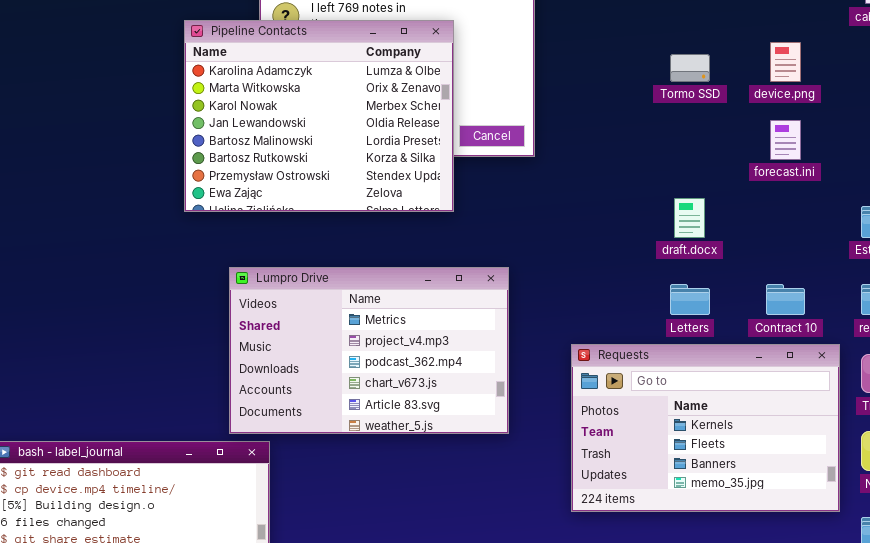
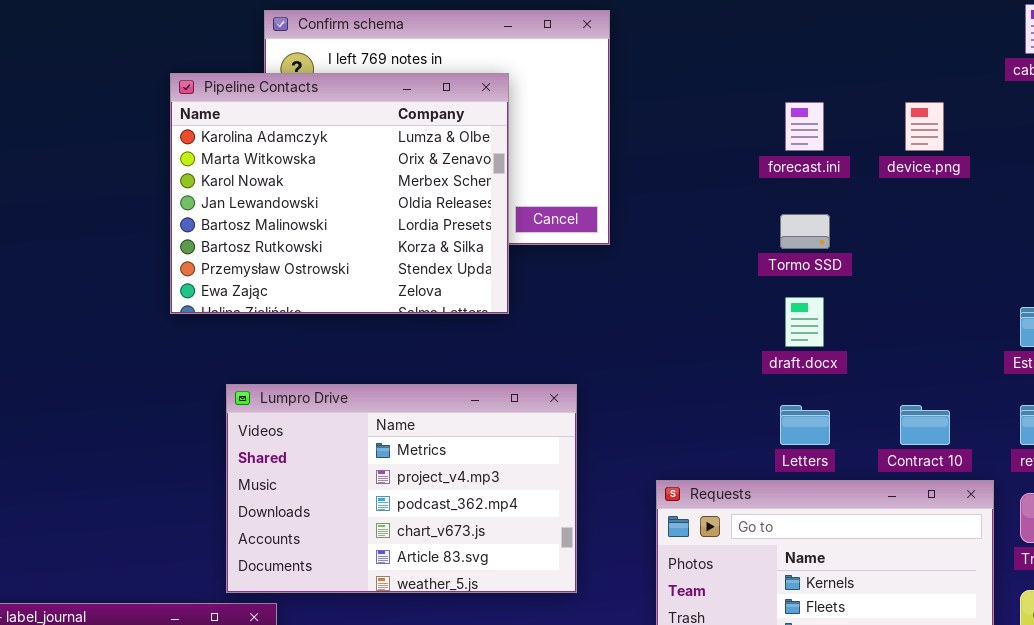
Tormo SSD: [670,54,710,82] -> [780,214,830,249], moved
forecast.ini: [770,120,801,160] -> [785,102,824,151], moved

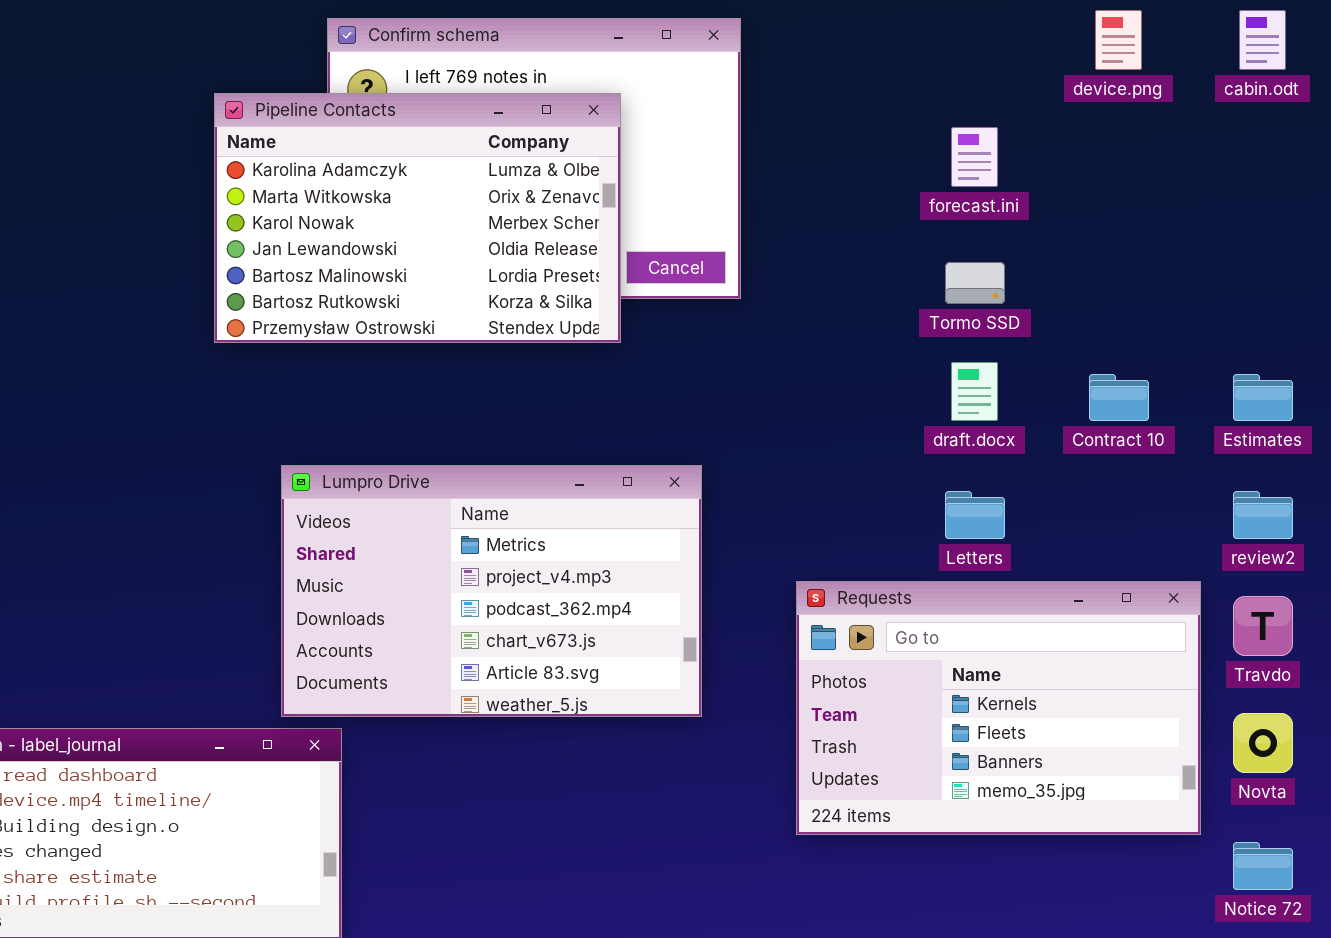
Pipeline Contacts: [170,73,509,314] -> [214,93,621,343], resized
device.png: [905,102,944,151] -> [1095,10,1142,70], moved
Contract 10: [900,405,950,445] -> [1089,374,1149,421], moved

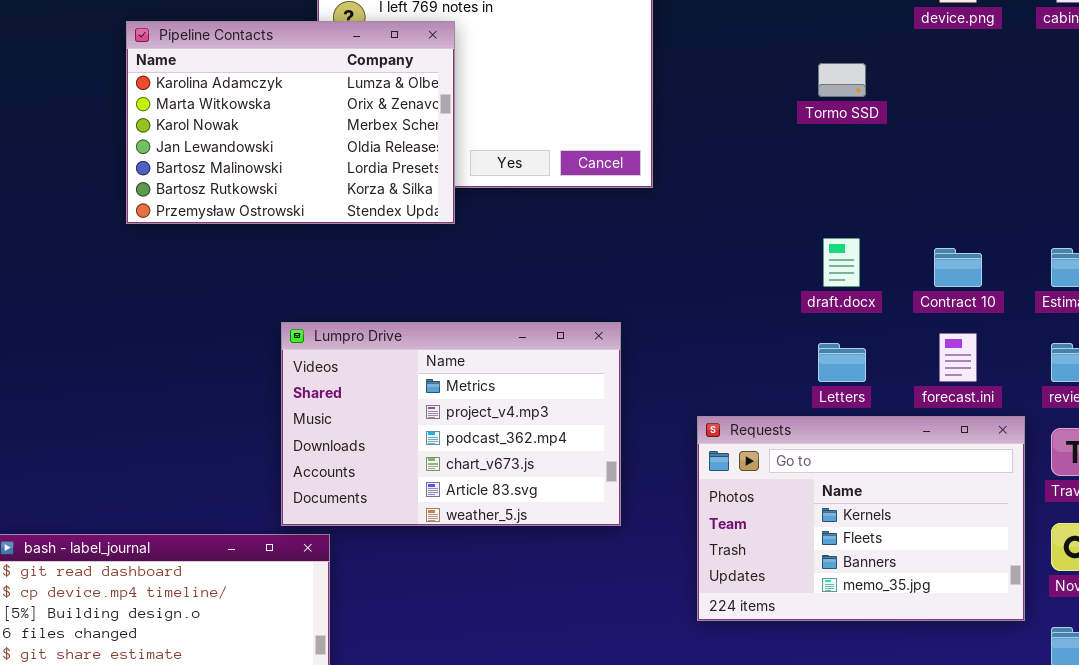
Pipeline Contacts: [214,93,621,343] -> [126,21,455,224], moved
forecast.ini: [951,127,998,187] -> [939,333,977,382], moved
Tormo SSD: [945,262,1005,304] -> [818,63,866,97], moved

